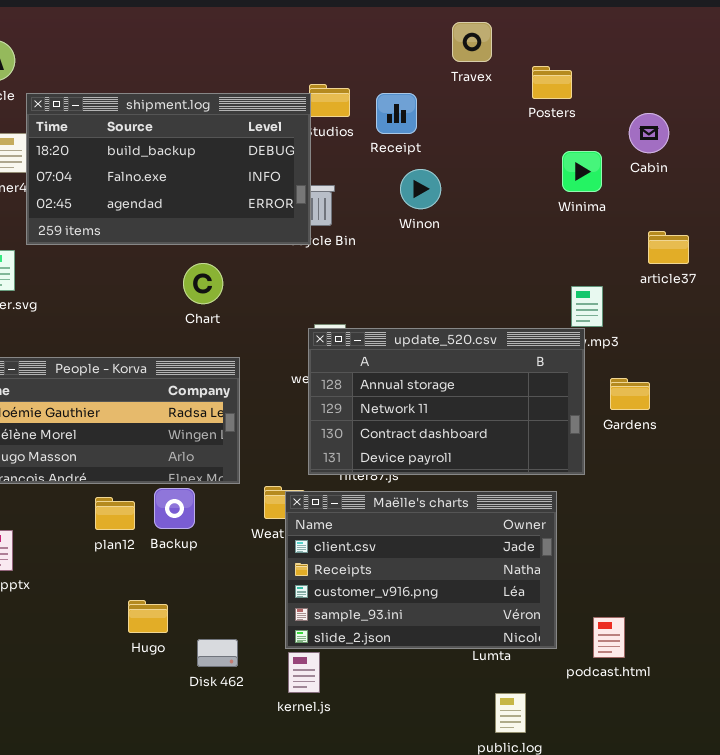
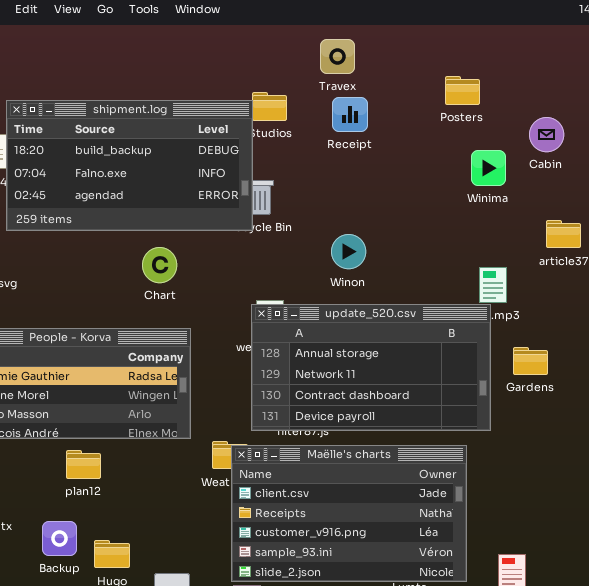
Travex: [452,22,492,62] -> [320,39,355,74], moved
Receipt: [376,93,417,134] -> [332,97,368,132], moved
Winon: [400,169,441,209] -> [331,234,366,269], moved
Backup: [154,488,195,529] -> [42,521,77,556], moved

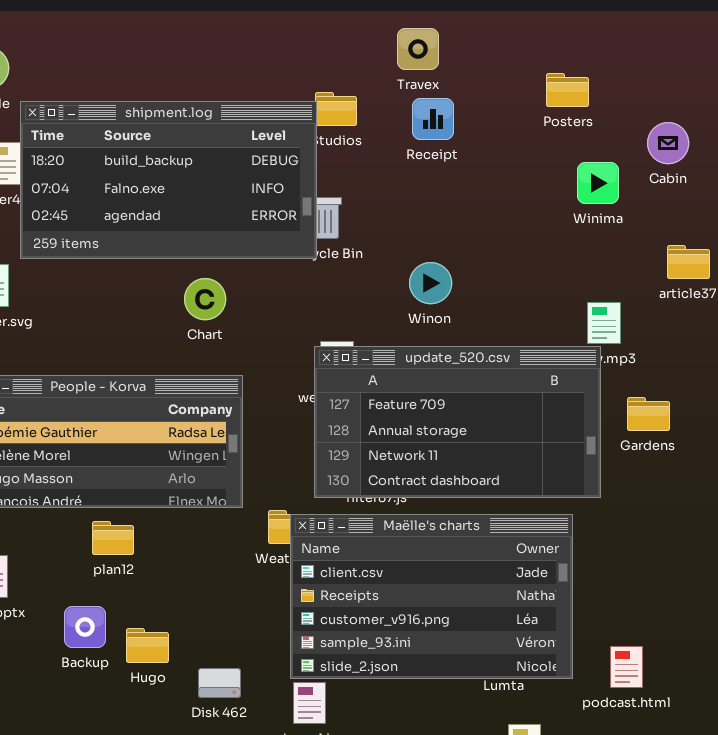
update_520.csv: [251,304,491,431] -> [314,346,601,498], scrolled up 1 row

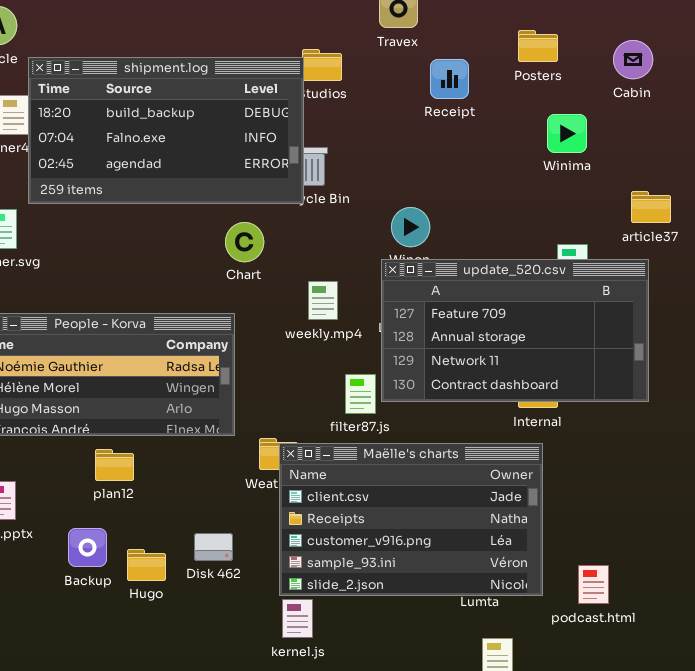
Receipt: [412,98,454,140] -> [430,59,469,99], moved
Cabin: [647,122,689,164] -> [613,40,653,79], moved
Chart: [184,278,226,320] -> [225,222,264,262], moved
update_520.csv: [314,346,601,498] -> [381,259,649,402], moved
Disk 462: [198,668,241,698] -> [194,533,233,561], moved

